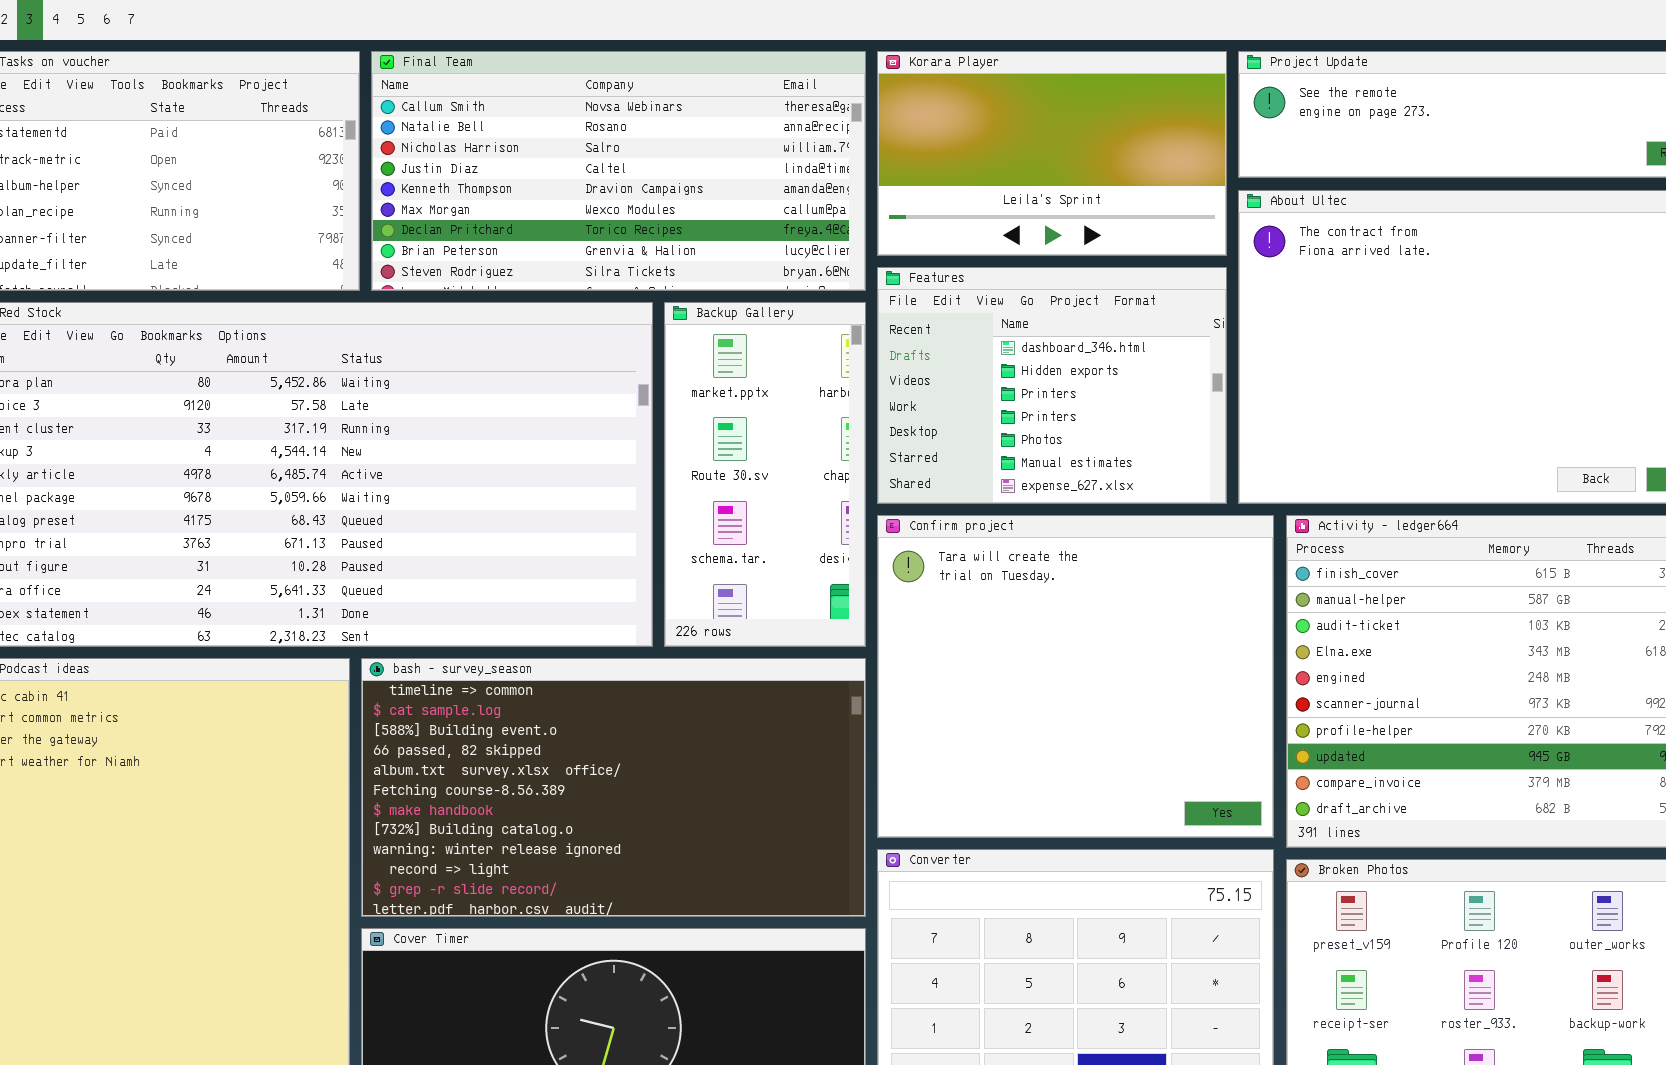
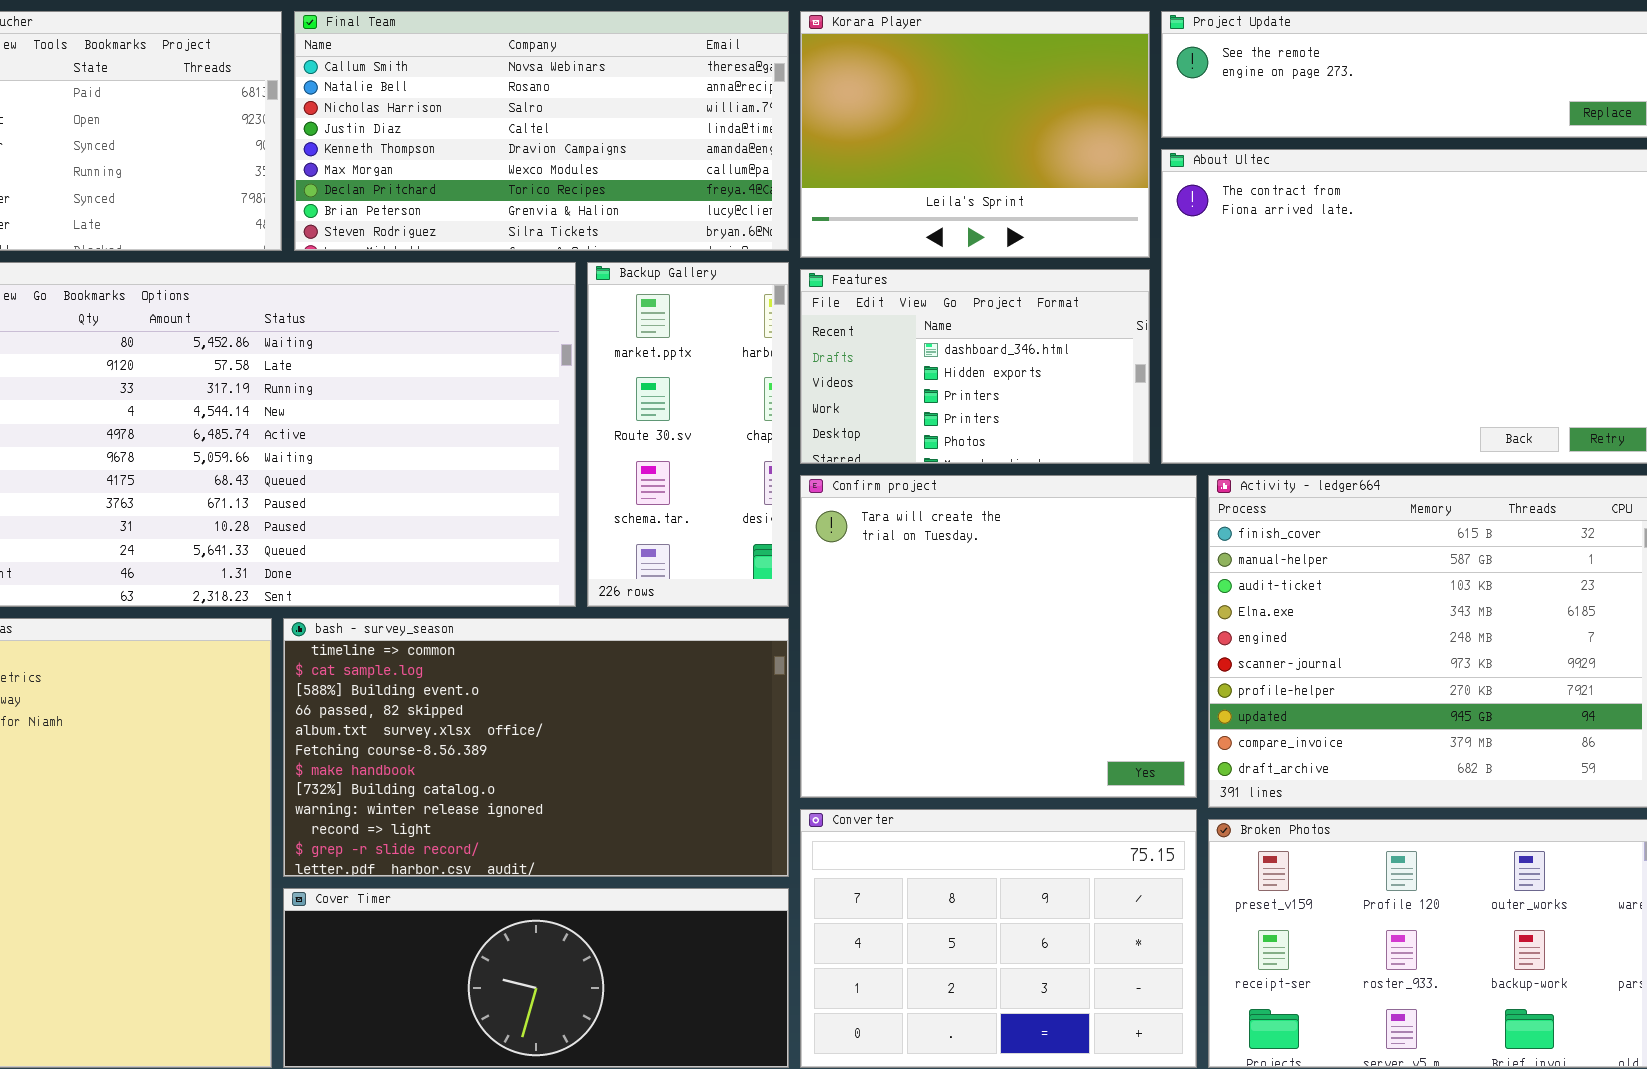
Korara Player: [877,51,1227,256] -> [800,11,1150,258], resized
Features: [877,267,1227,504] -> [800,269,1150,464], resized

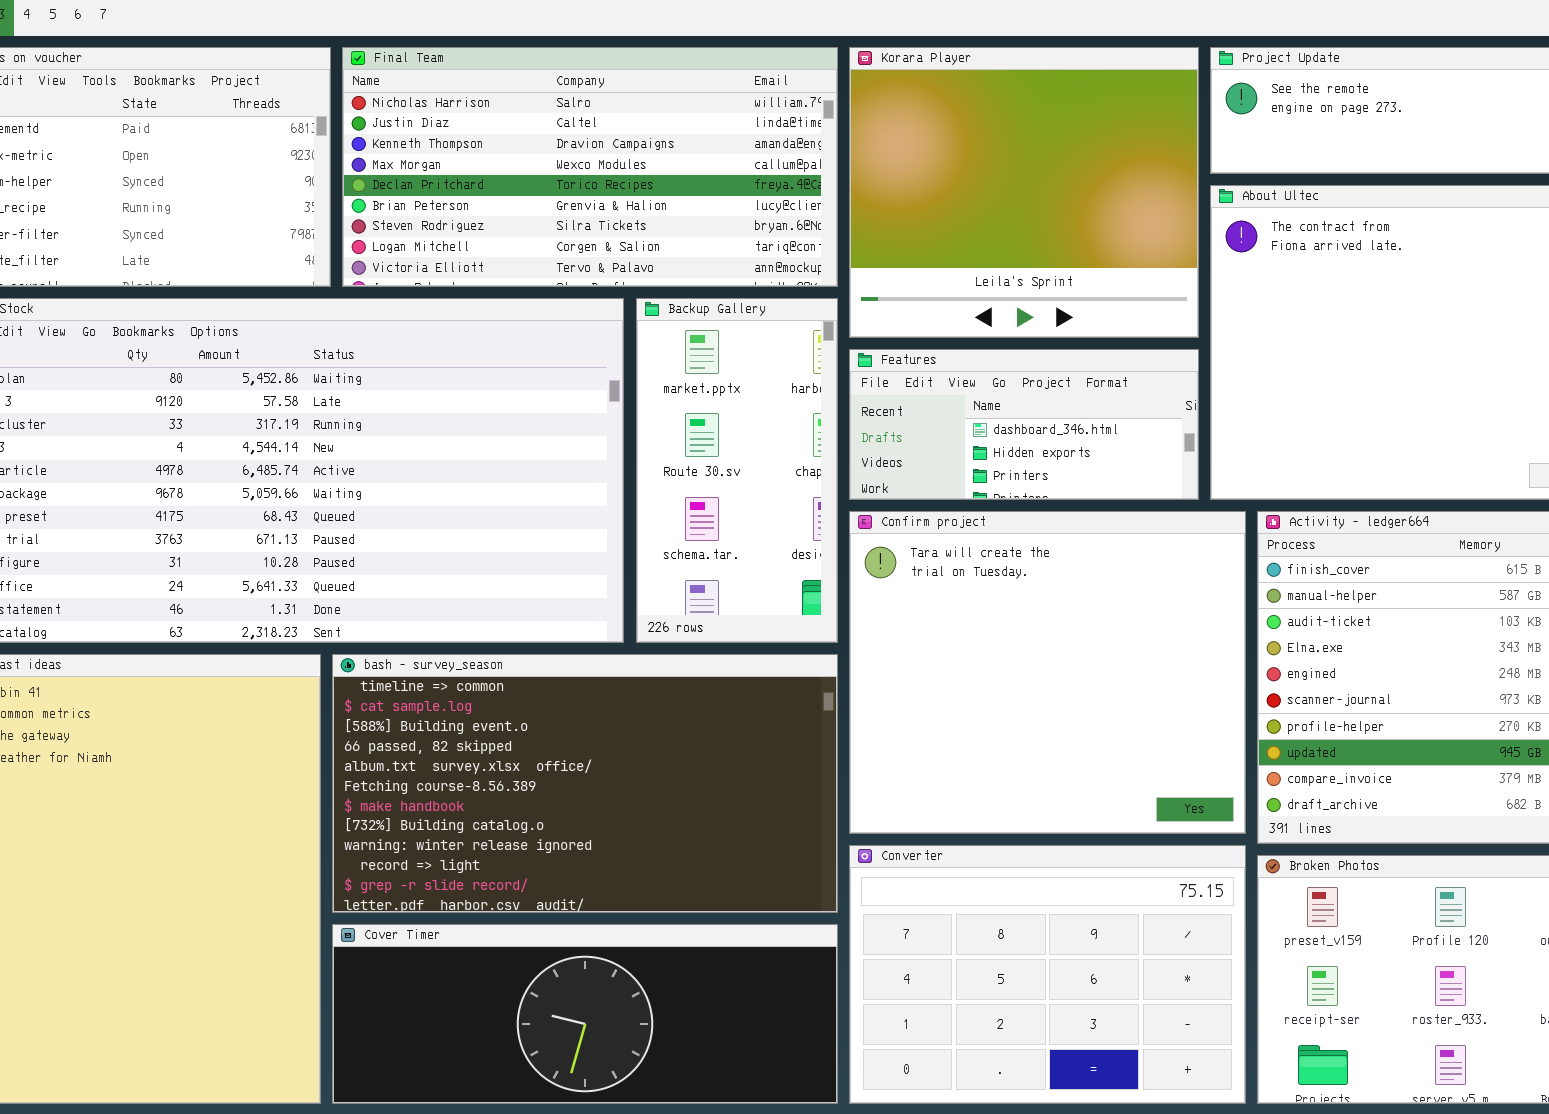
Final Team: [294,11,789,251] -> [342,47,838,287], scrolled down 2 rows
Korara Player: [800,11,1150,258] -> [849,47,1199,338], resized
Features: [800,269,1150,464] -> [849,349,1199,500], resized

